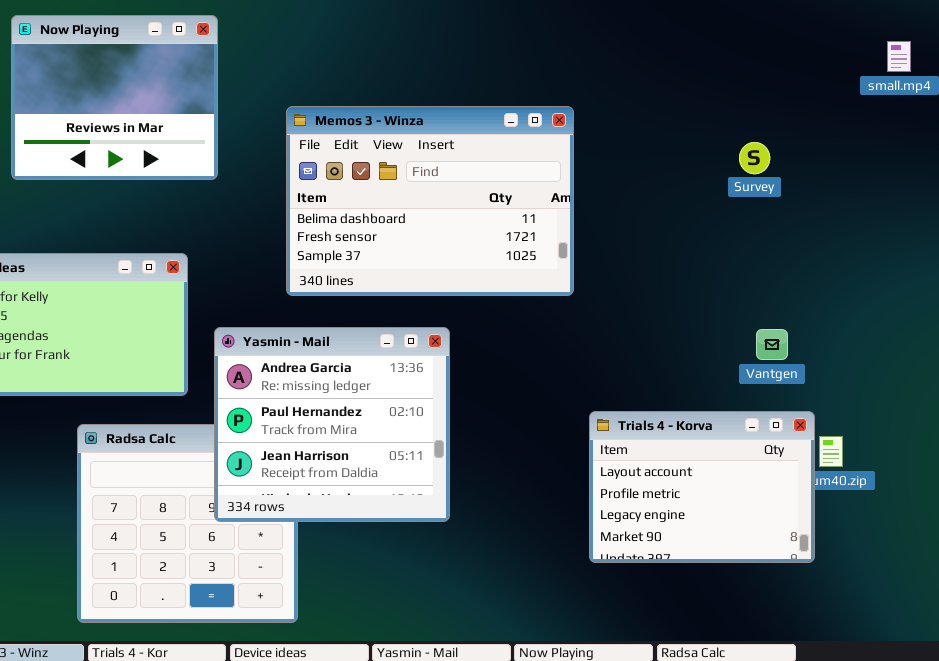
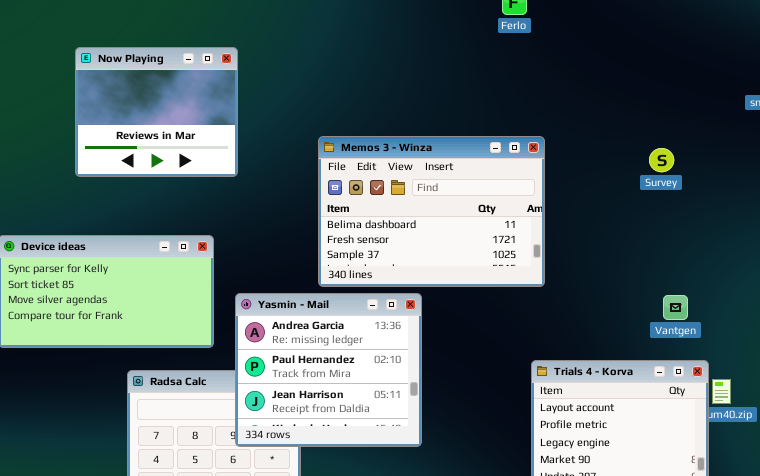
Memos 3 - Winza: [286,106,574,296] -> [318,136,545,287], moved

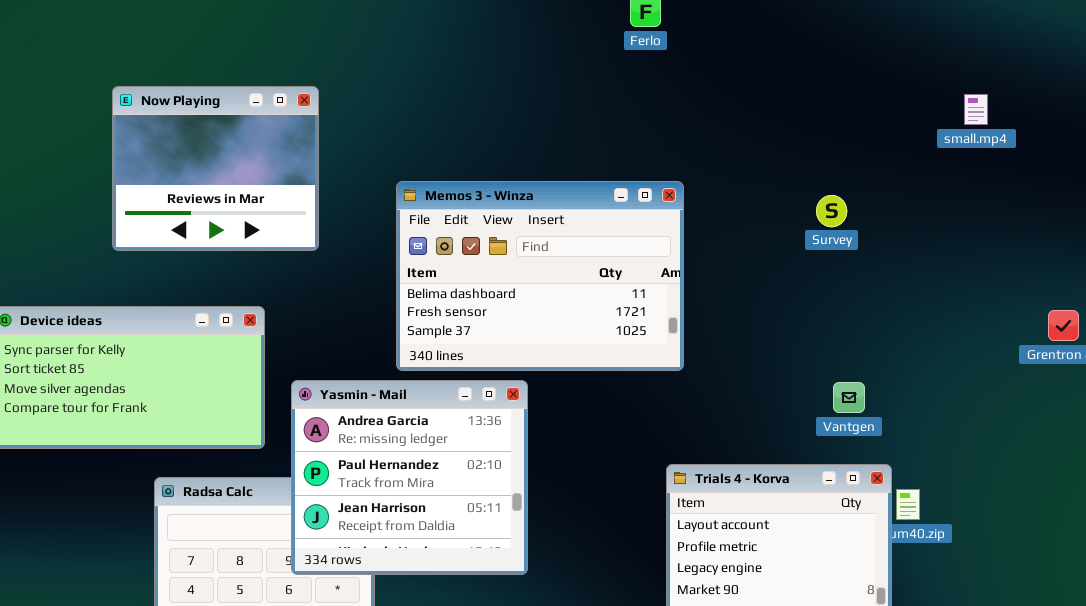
Now Playing: [75,47,238,177] -> [112,86,319,251], moved

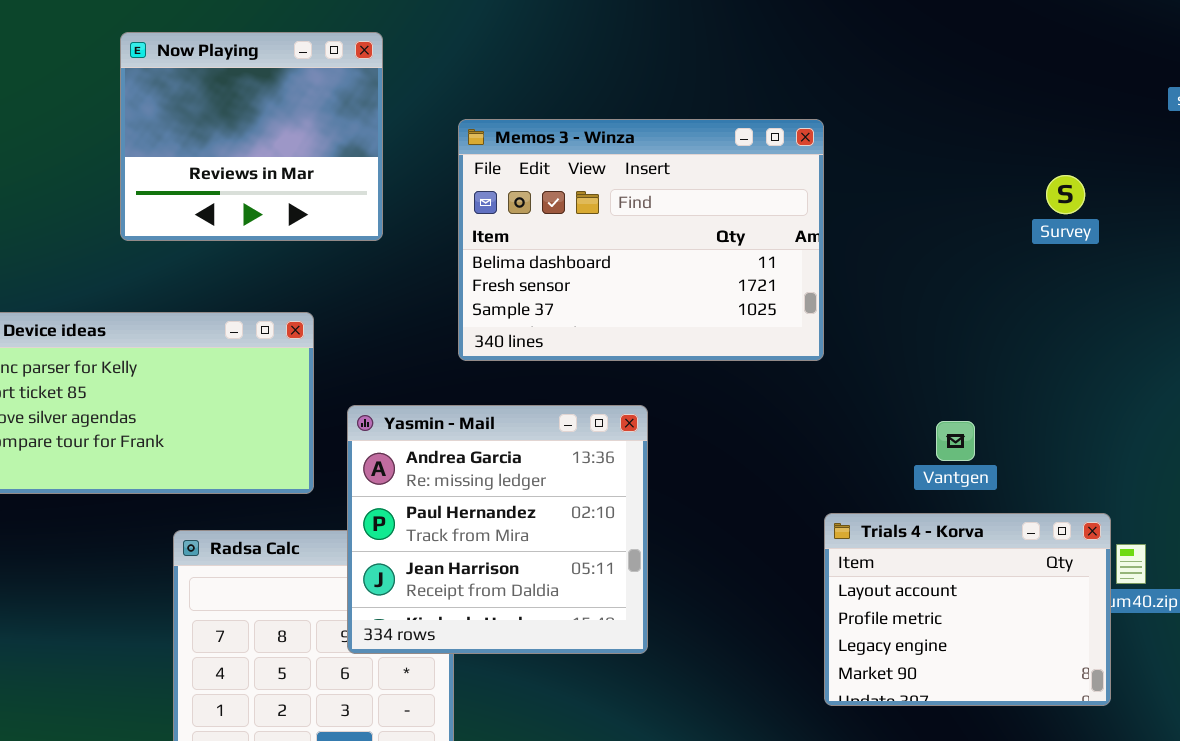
Memos 3 - Winza: [396,181,684,371] -> [458,119,824,361], moved
Survey: [816,195,847,227] -> [1046,175,1085,214], moved
Vantgen: [833,382,865,413] -> [936,421,975,461], moved

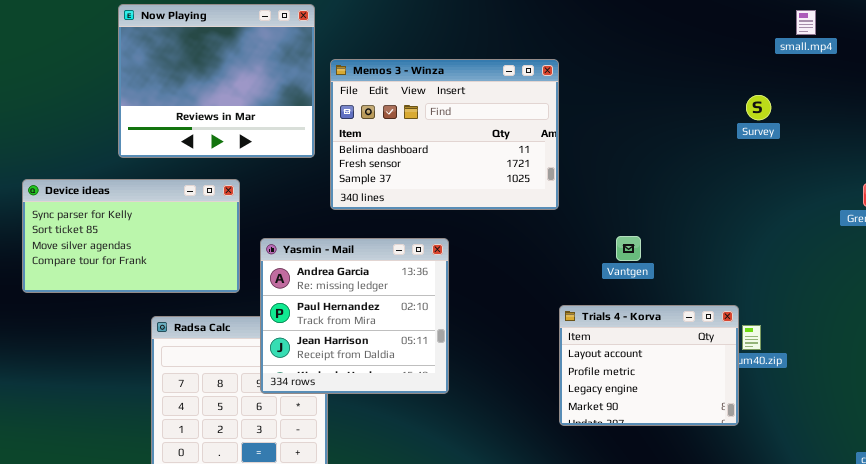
Now Playing: [120,32,383,241] -> [118,4,315,158], resized
Survey: [1046,175,1085,214] -> [746,95,771,120], moved
Vantgen: [936,421,975,461] -> [616,236,641,261], moved

